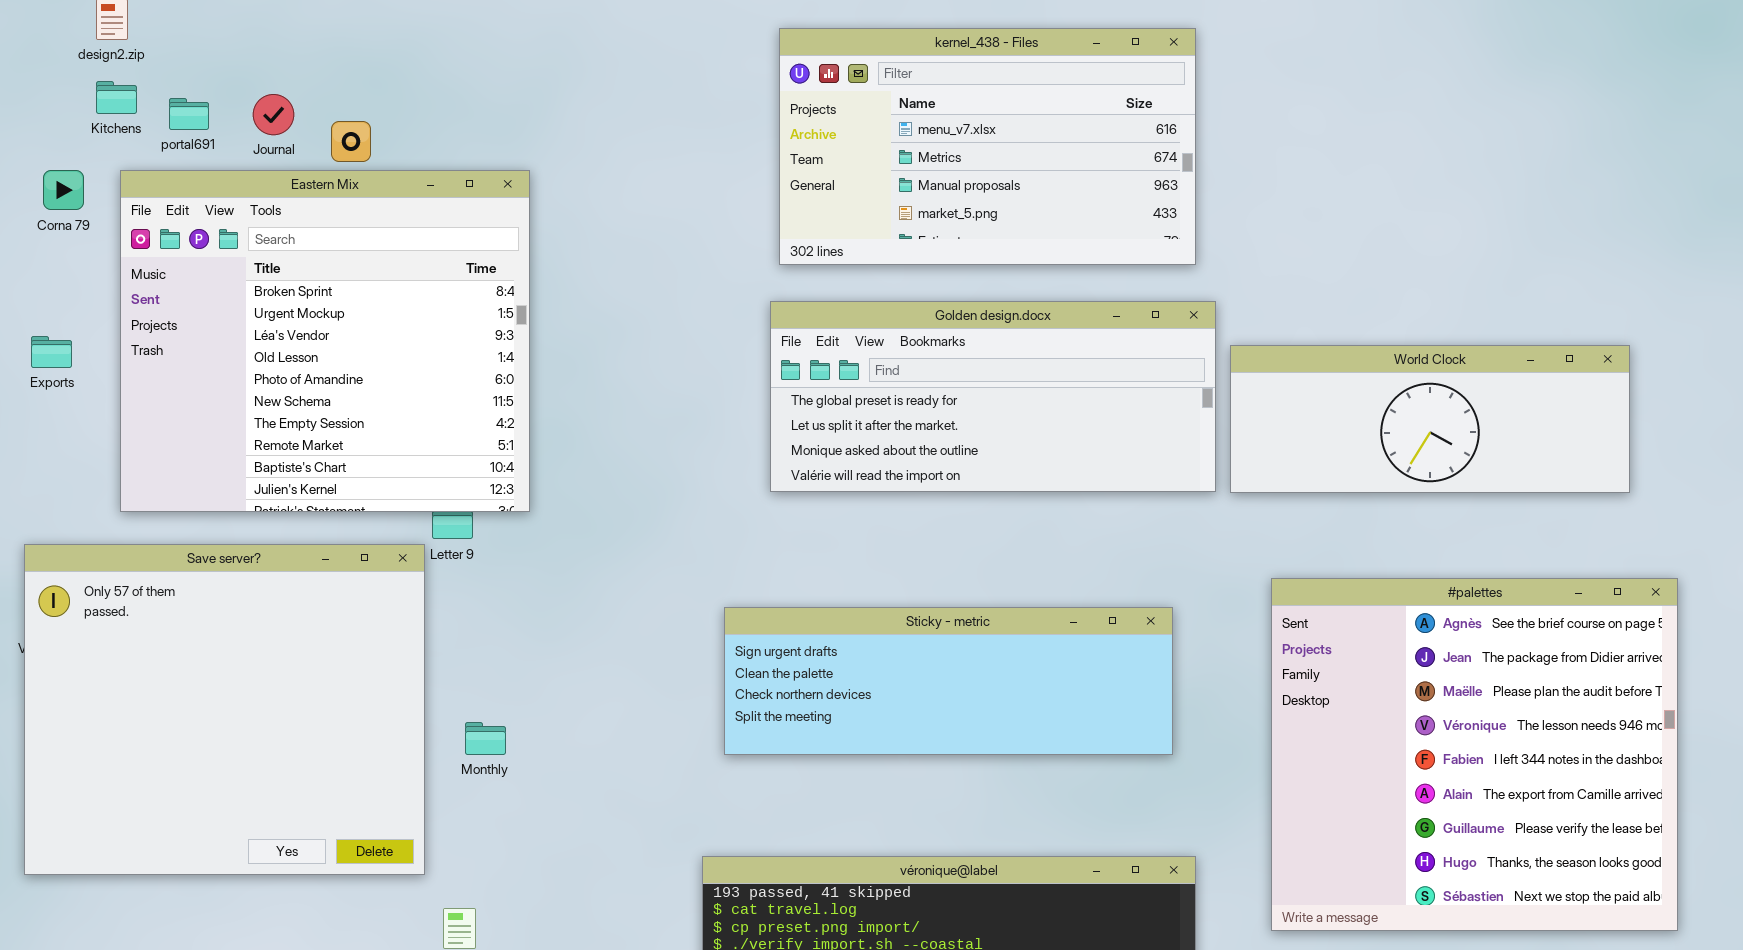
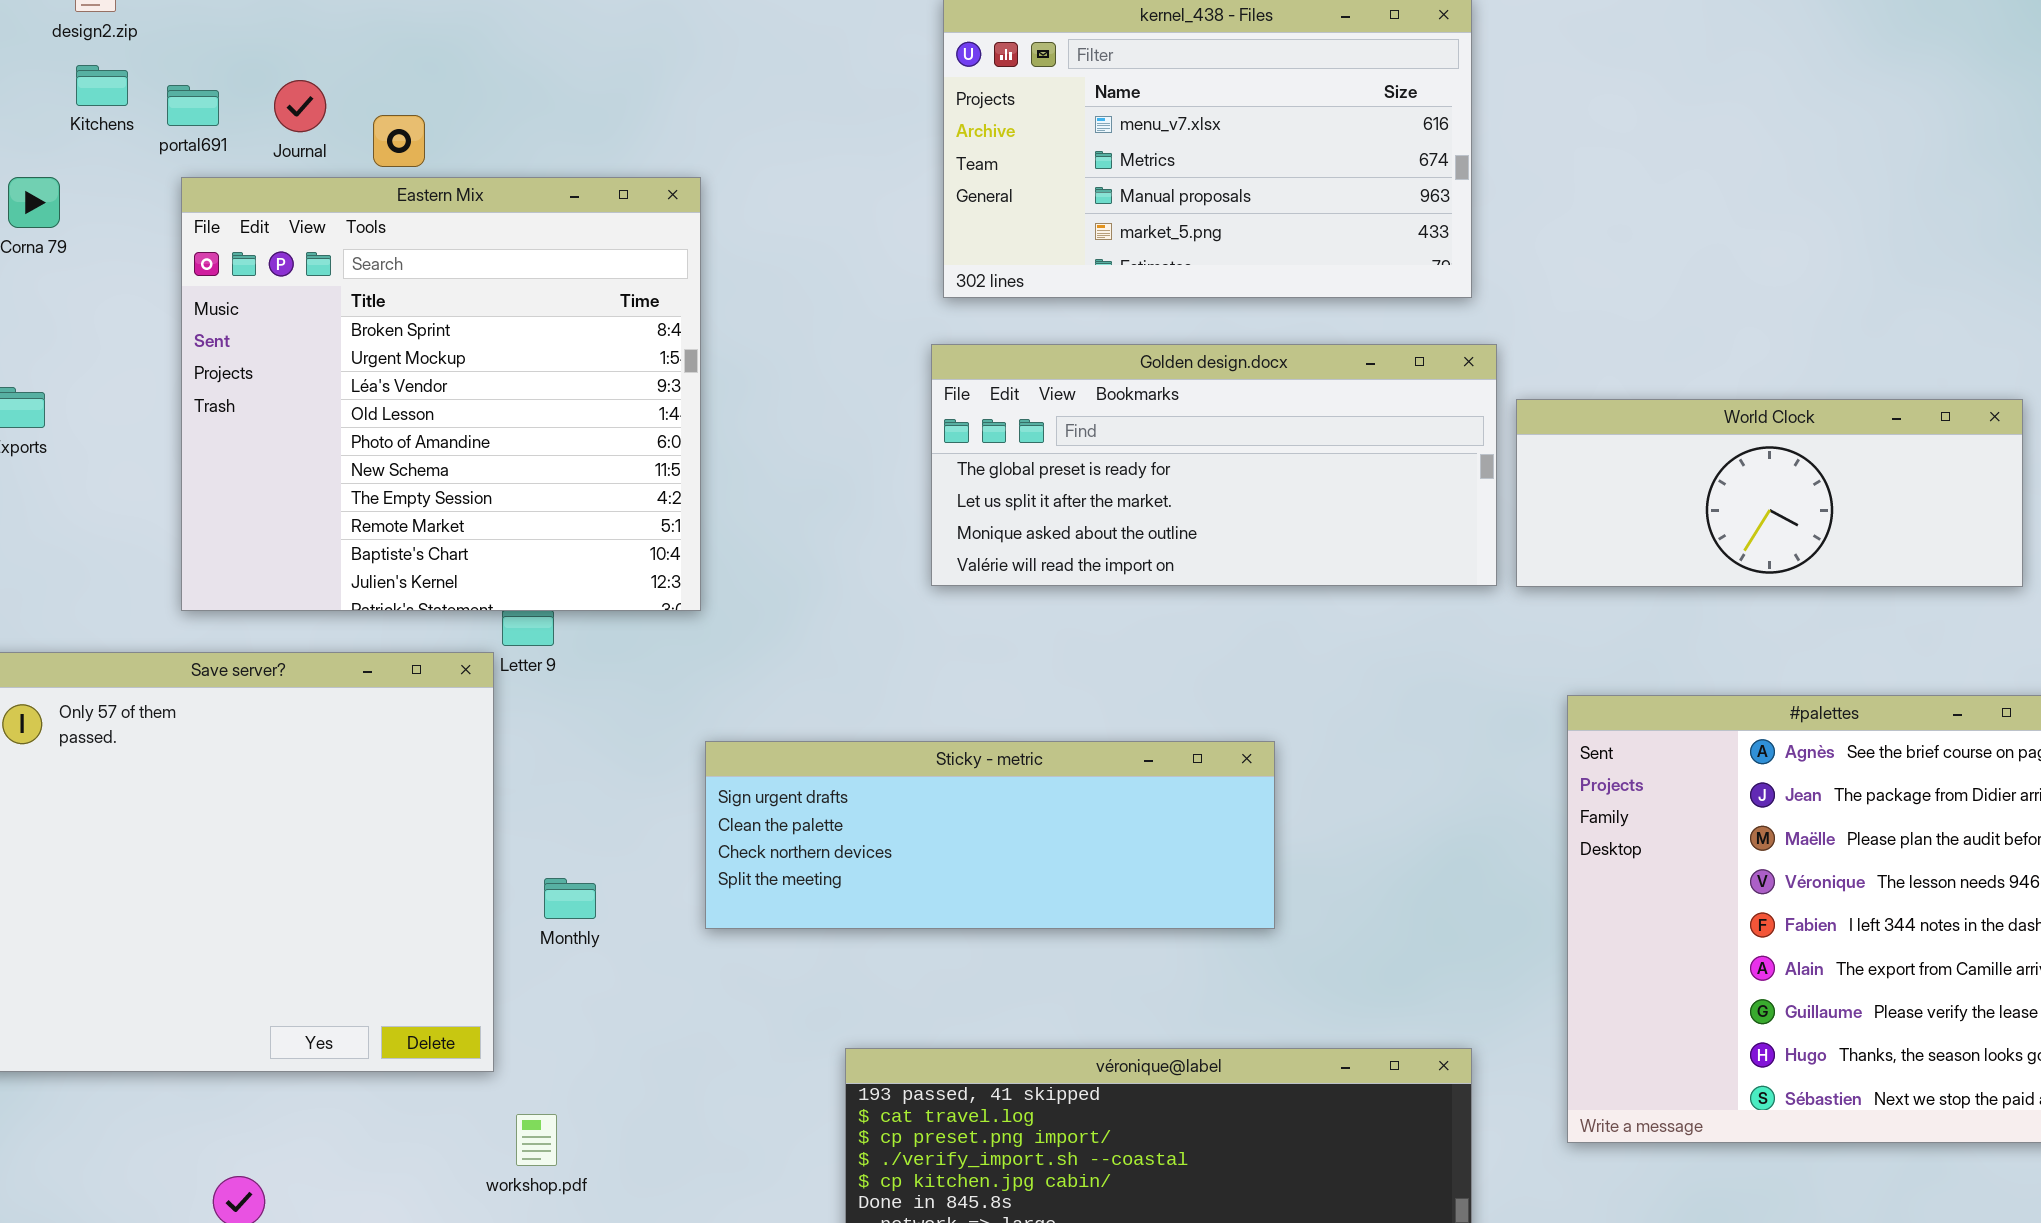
Eastern Mix: [120,170,530,512] -> [181,177,701,611], moved
Sticky - metric: [724,607,1173,755] -> [705,741,1275,929], moved

